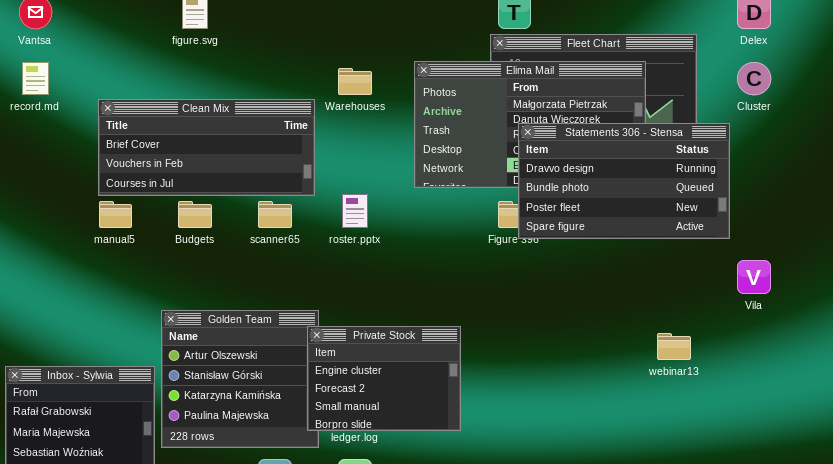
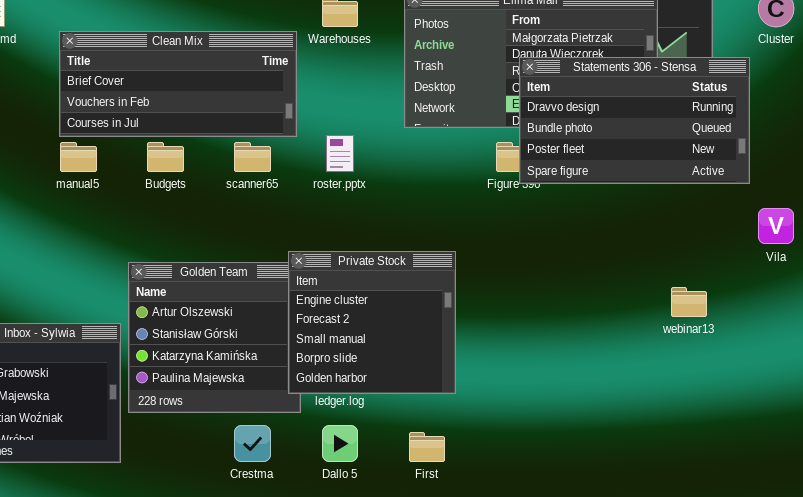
Private Stock: [307,326,461,431] -> [288,251,456,394], resized

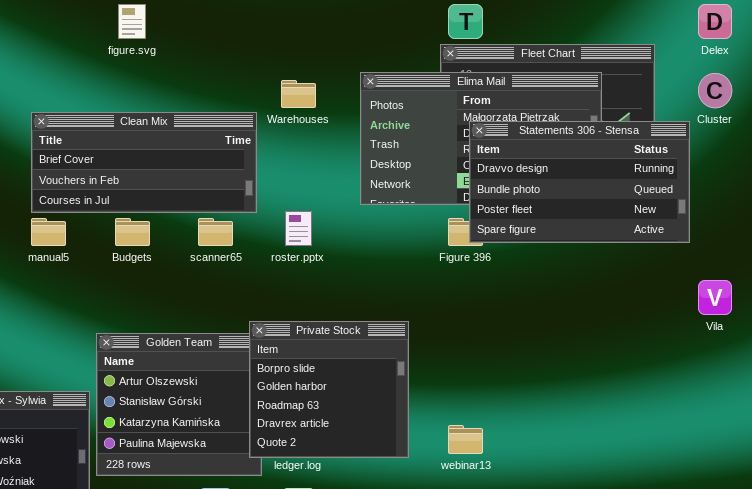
Statements 306 - Stensa: [519,57,750,184] -> [469,121,690,243], moved
Private Stock: [288,251,456,394] -> [249,321,409,458], scrolled down 3 rows
webinar13: [671,287,707,317] -> [448,425,483,454], moved

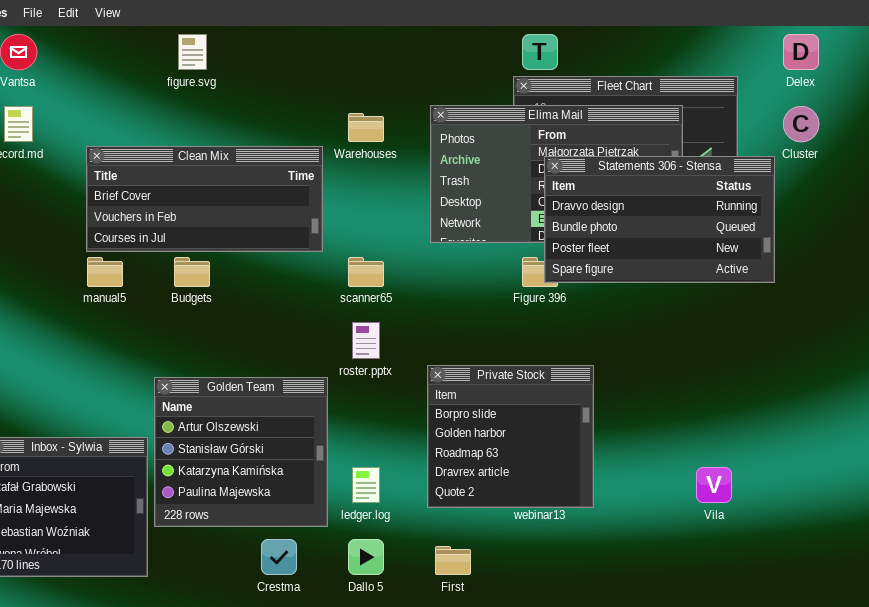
roster.pptx: [285,211,312,246] -> [352,322,380,359], moved
scanner65: [198,218,233,246] -> [348,257,384,287], moved
Vila: [698,280,732,315] -> [696,467,732,503], moved
Private Stock: [249,321,409,458] -> [427,365,594,508], moved

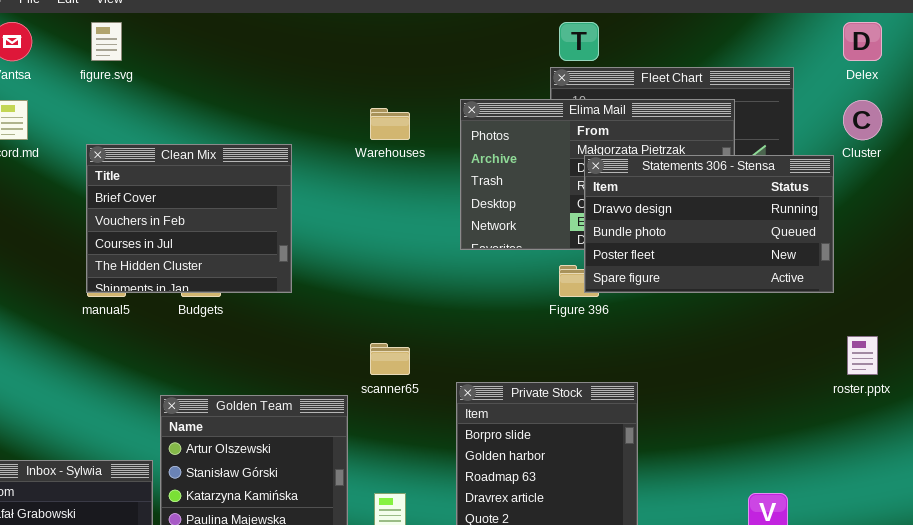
figure.svg: [178,34,207,70] -> [91,22,122,61], moved
Clean Mix: [86,146,323,252] -> [86,144,292,293], resized
scanner65: [348,257,384,287] -> [370,343,410,375], moved
roster.pptx: [352,322,380,359] -> [847,336,878,375], moved

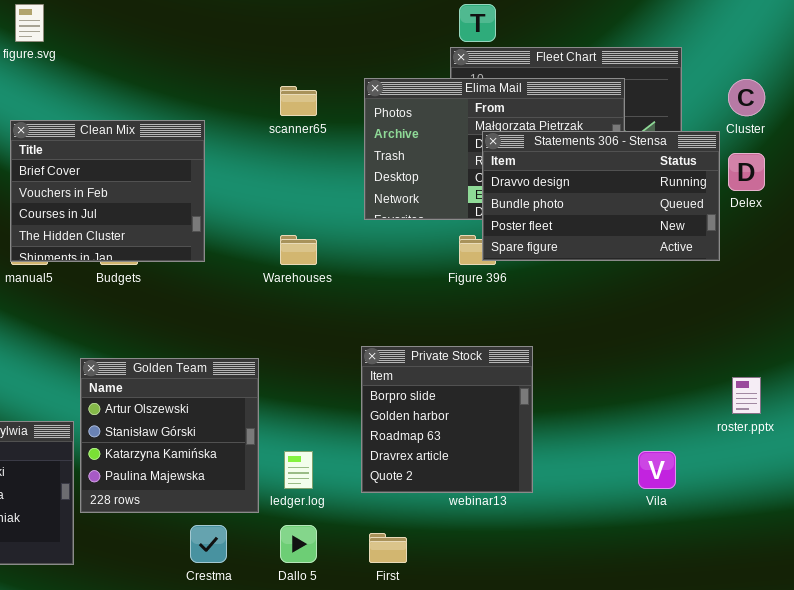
Delex: [843,22,882,61] -> [728,153,765,191], moved
Warehouses: [370,108,410,140] -> [280,235,317,265], moved
roster.pptx: [847,336,878,375] -> [732,377,761,414], moved
scanner65: [370,343,410,375] -> [280,86,317,116], moved

